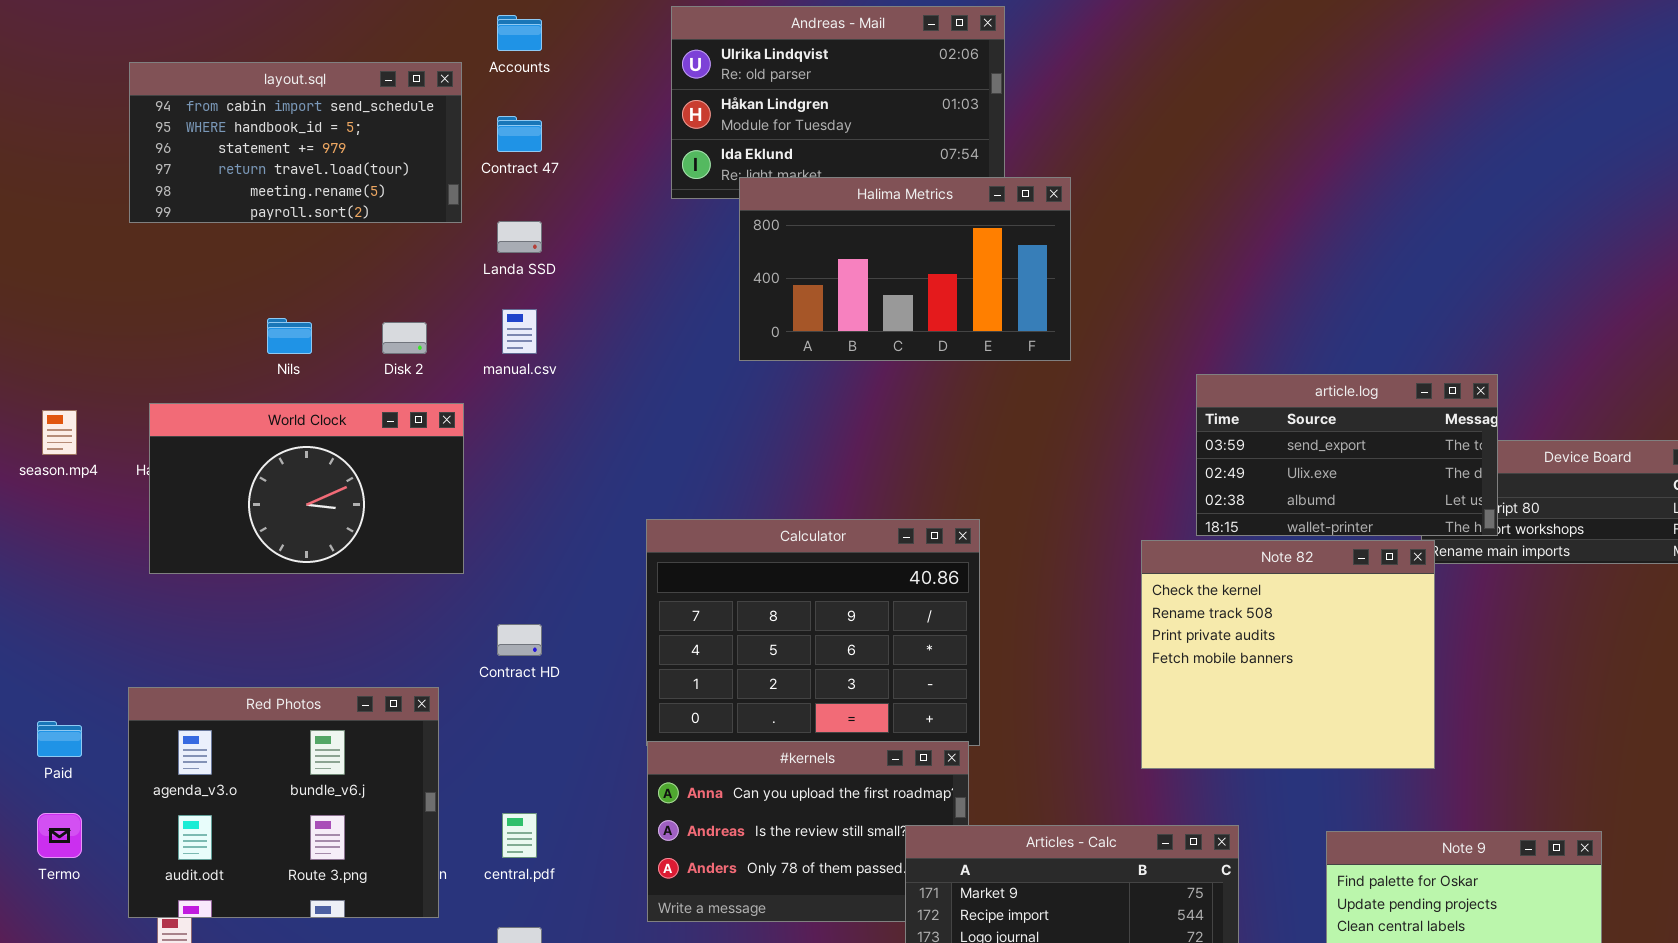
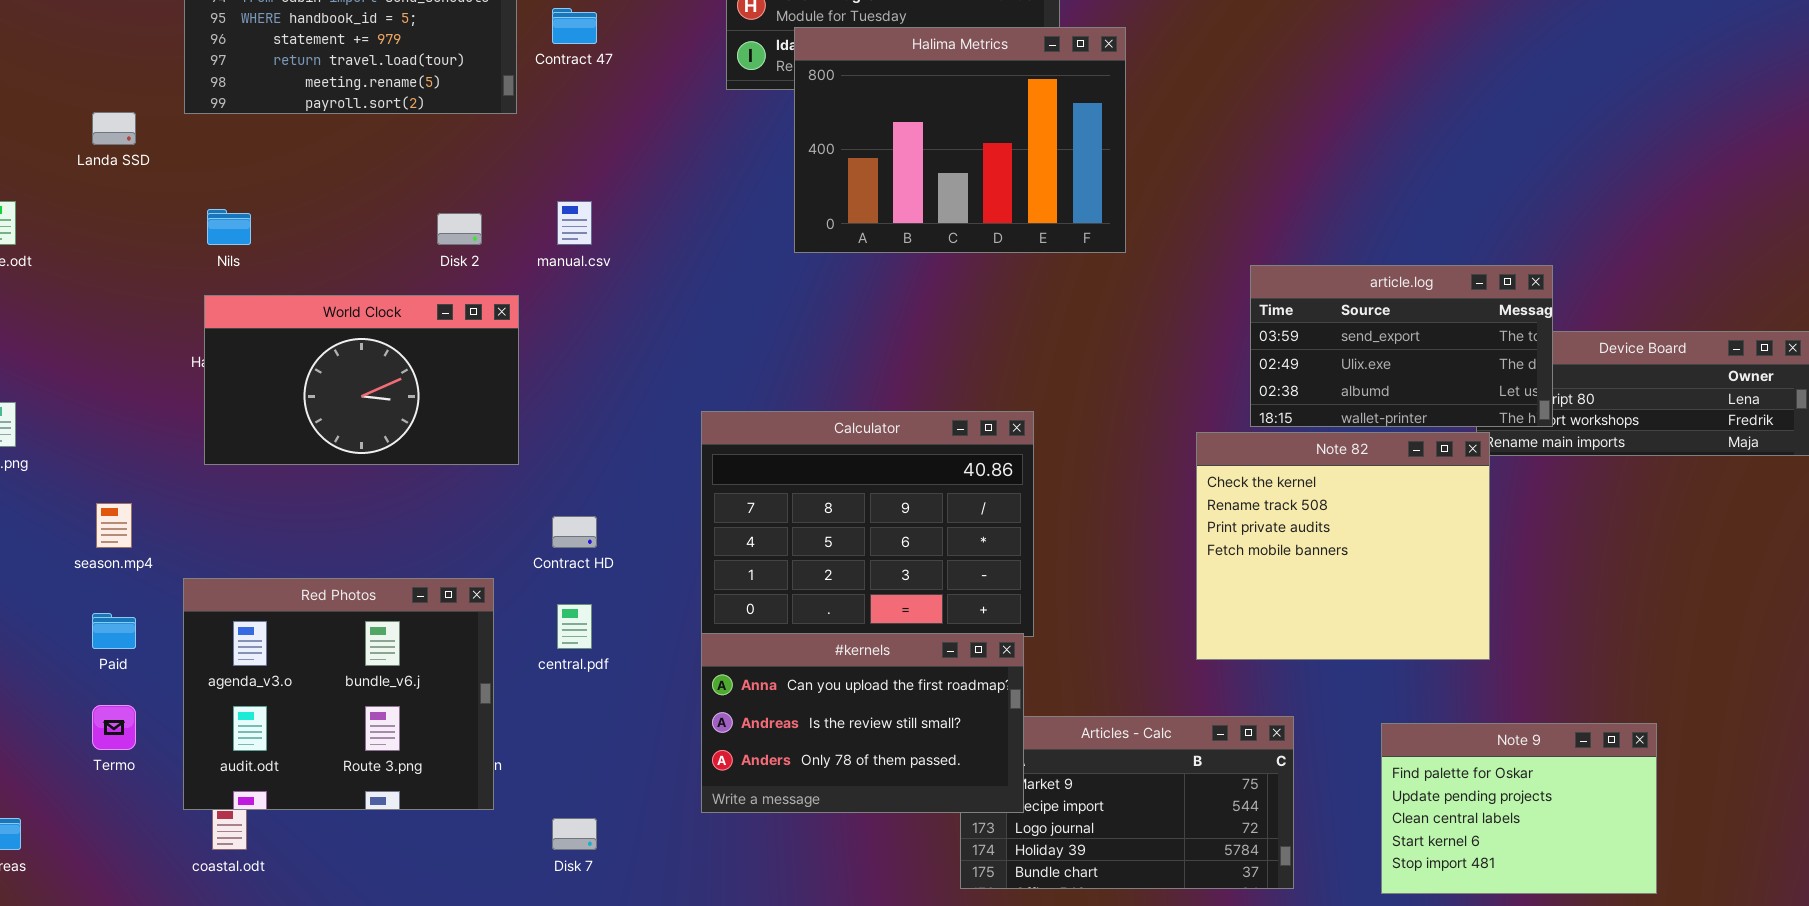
Halima Metrics: [739,177,1071,361] -> [794,27,1126,253], resized
Landa SSD: [497,221,542,253] -> [92,112,136,145], moved
Nils: [267,318,312,354] -> [207,209,251,245], moved
season.mp4: [42,410,77,455] -> [96,503,132,548], moved
#kernels: [647,741,969,922] -> [701,633,1024,813], raised
central.pdf: [502,813,537,858] -> [557,604,592,649], moved

